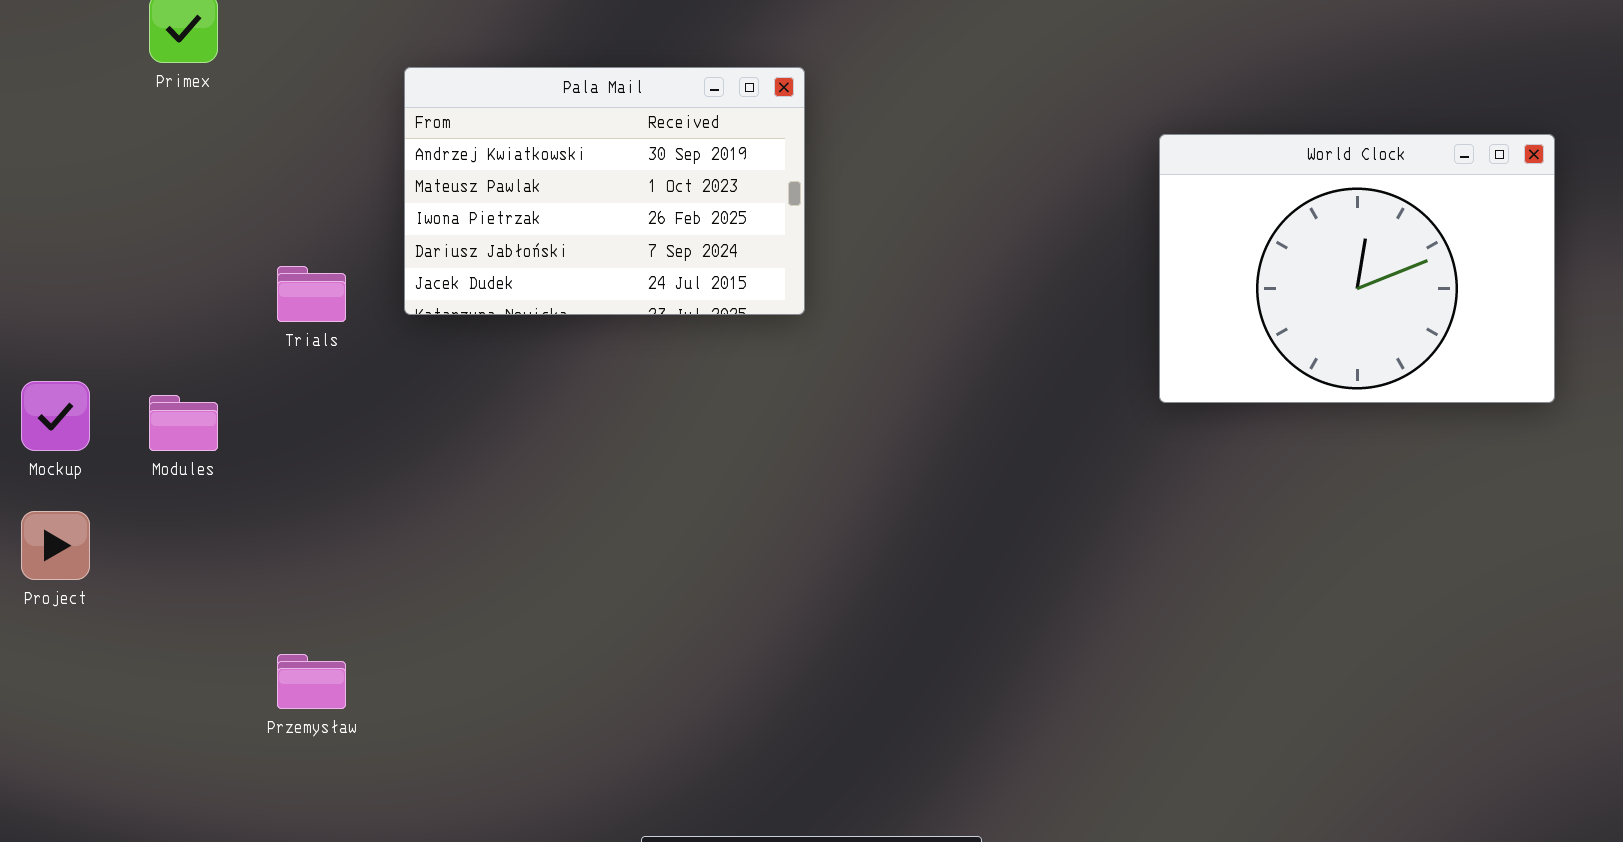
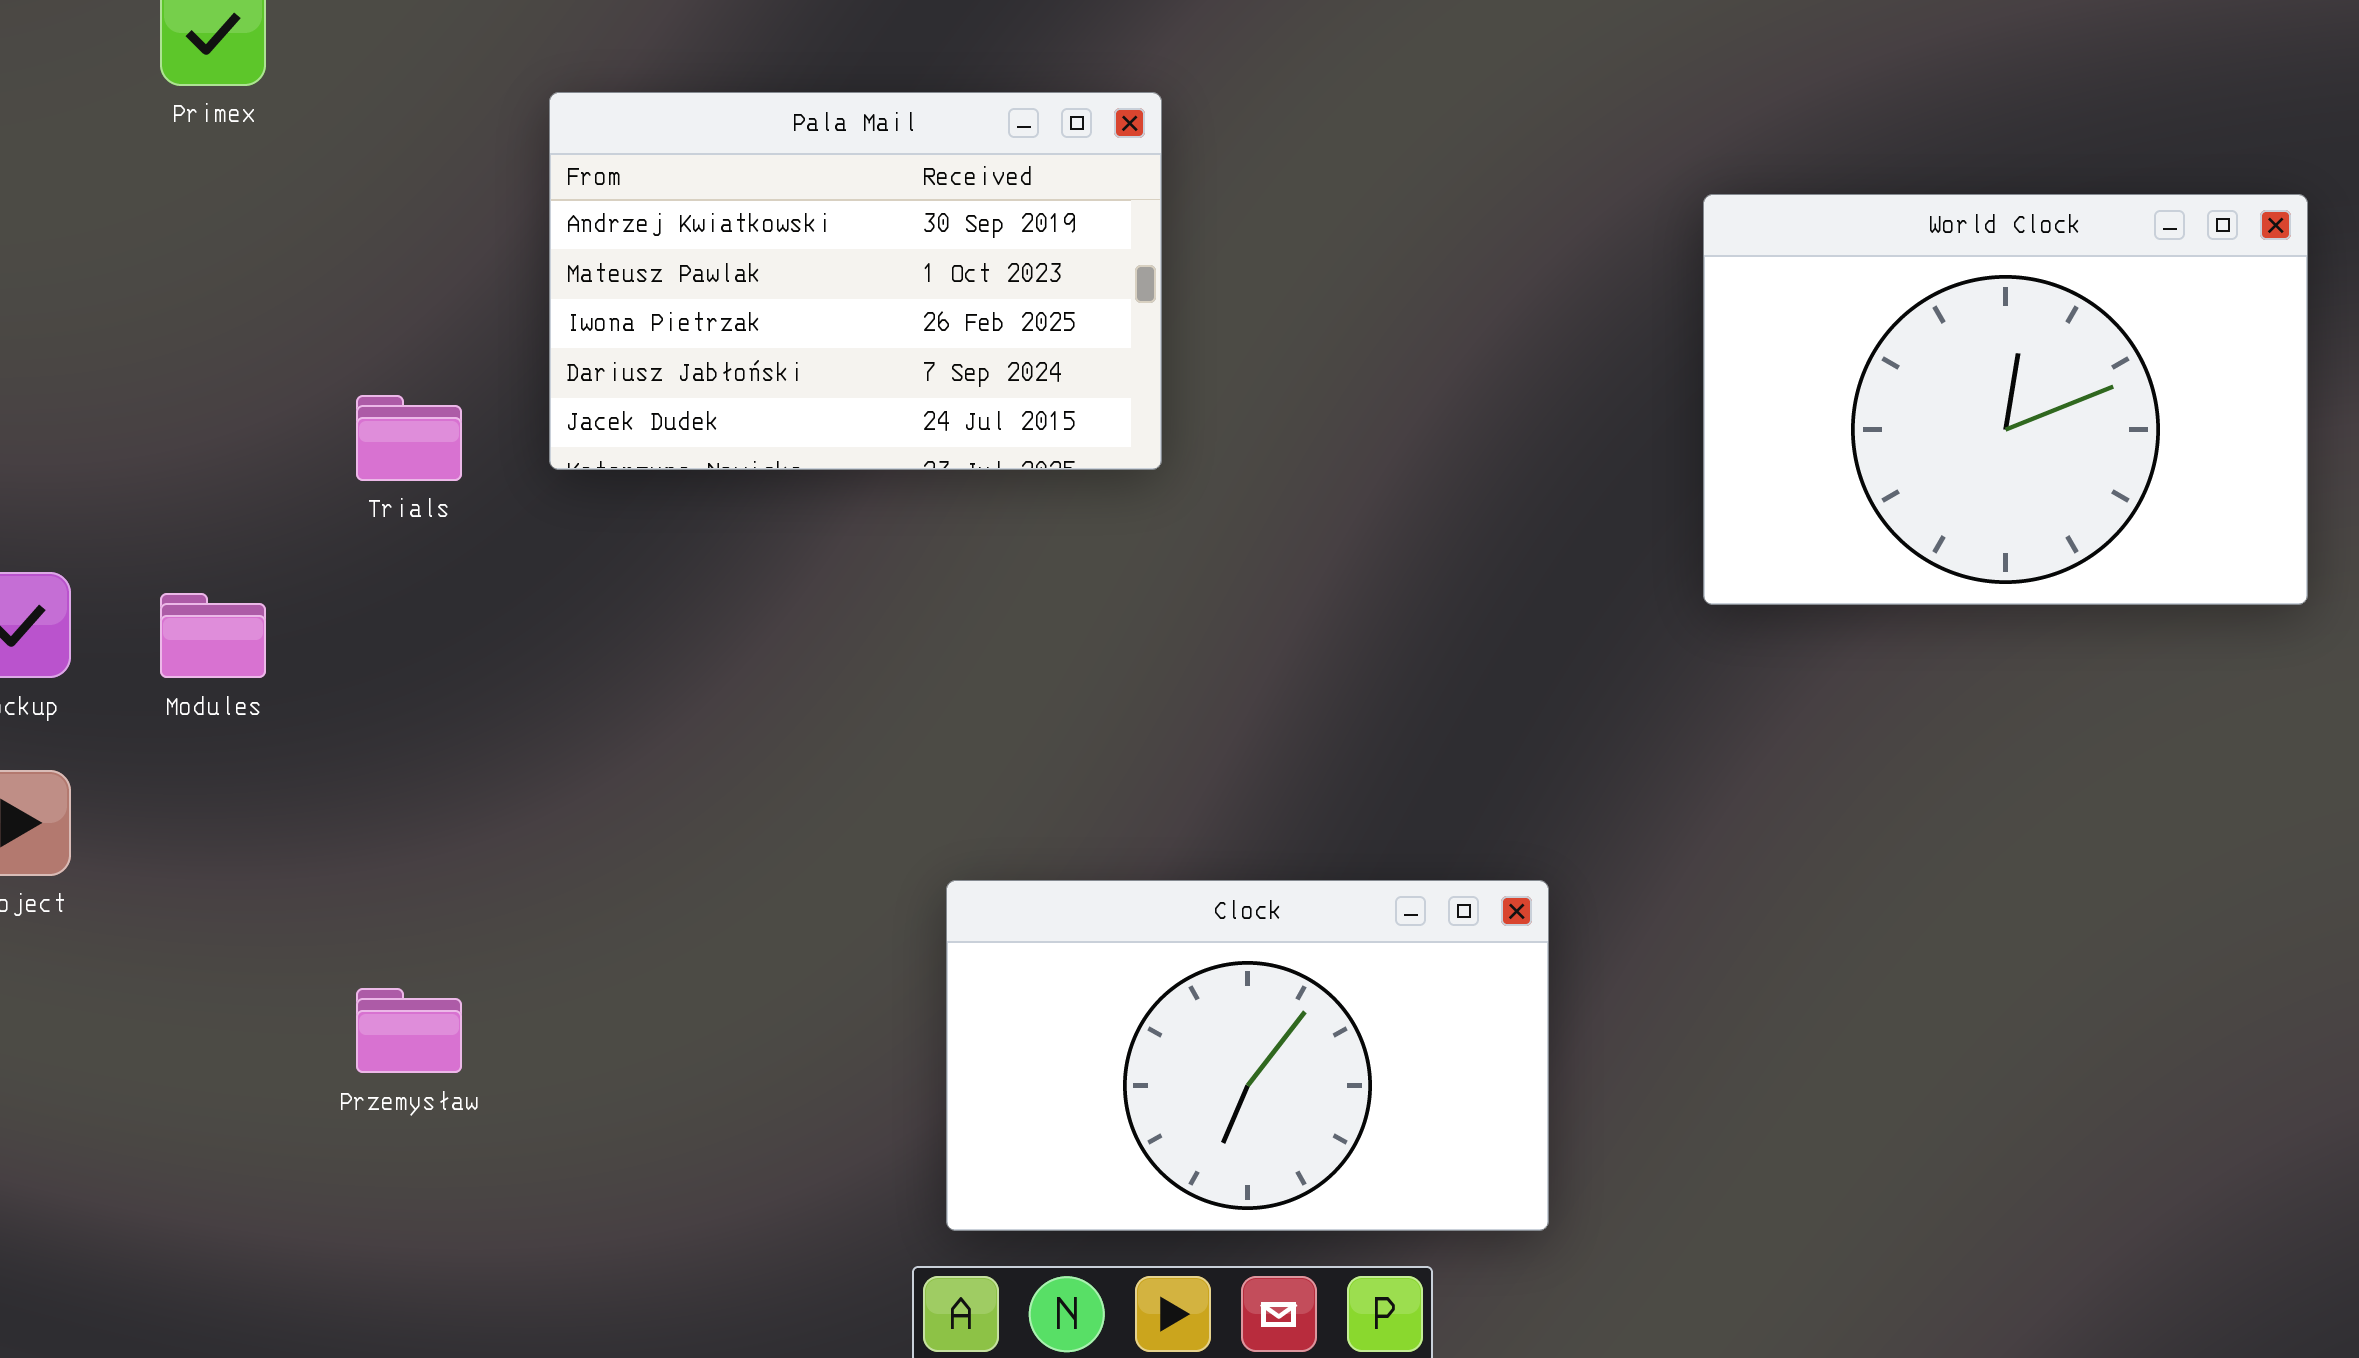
Clock: none -> [946,880,1549,1231], opened

